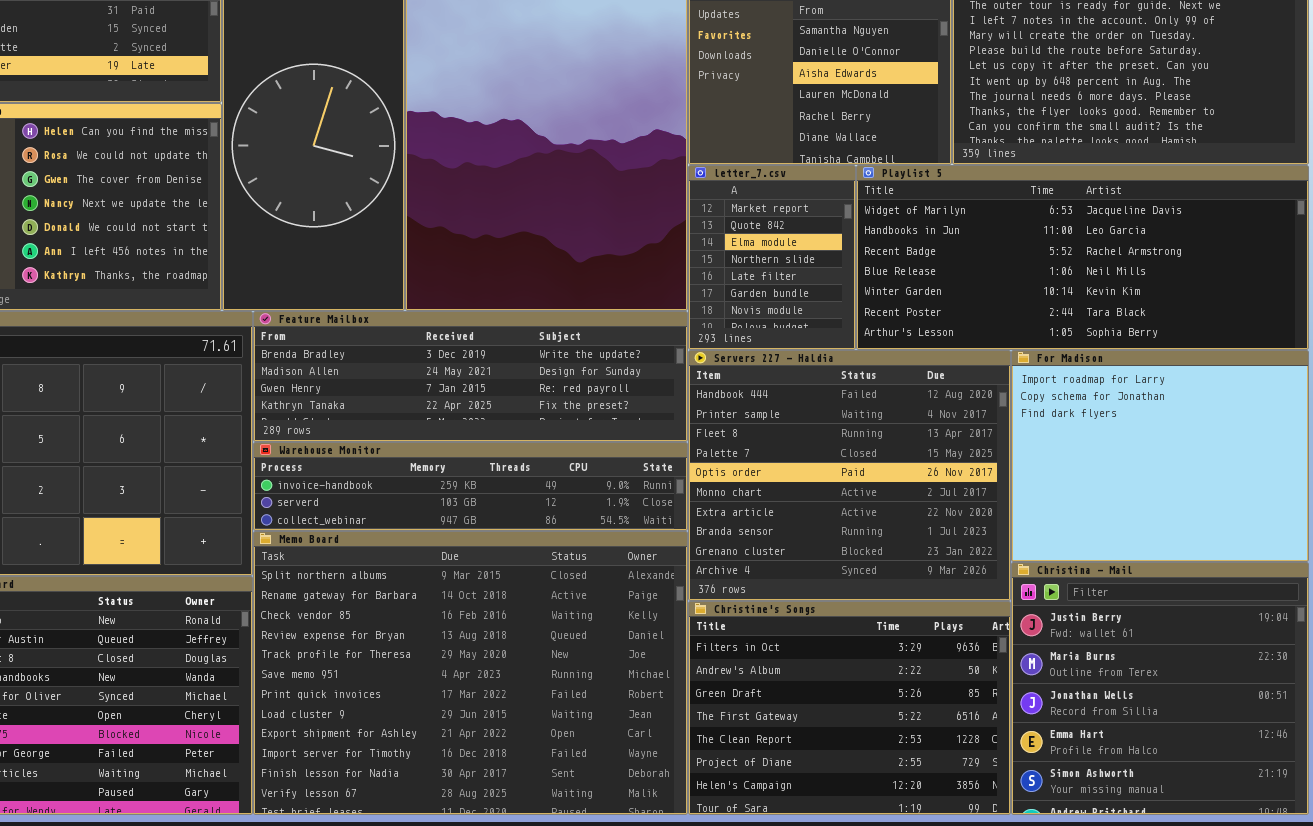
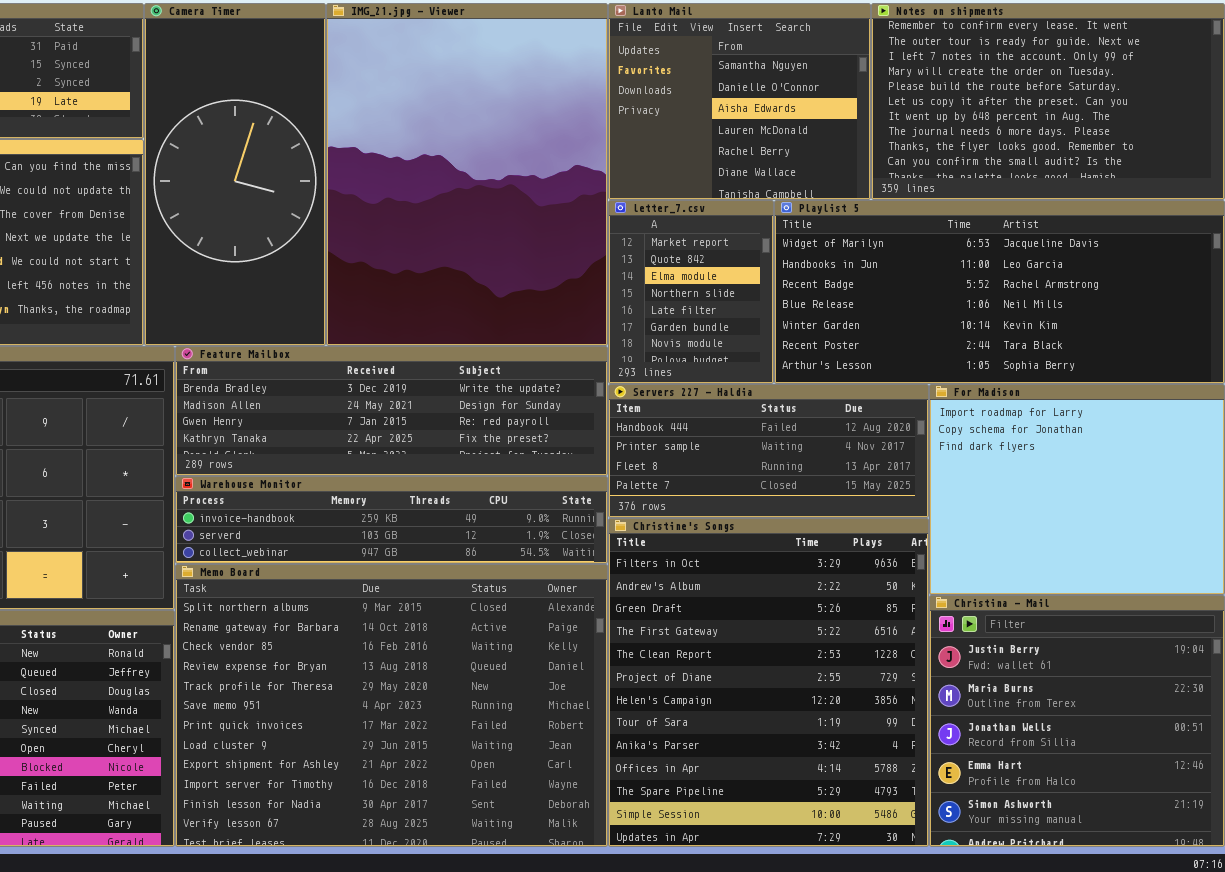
Servers 227 - Haldia: [688,350,1011,601] -> [608,384,929,518], resized
Christine's Songs: [688,601,1011,815] -> [608,518,929,847], resized

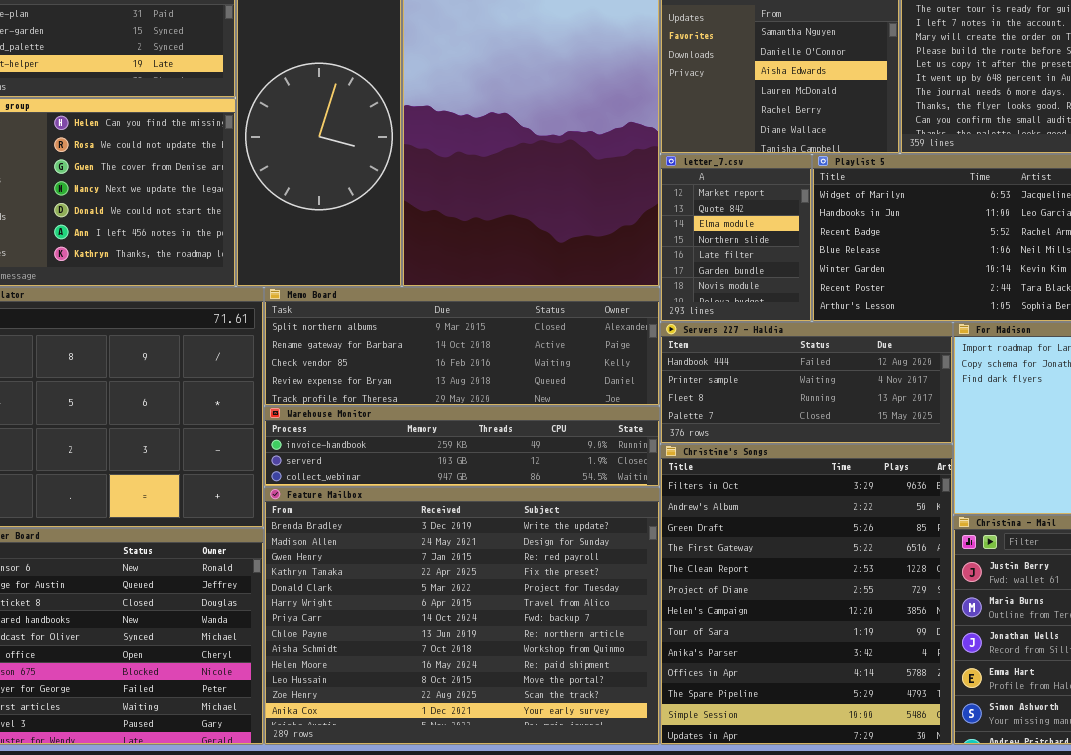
Feature Mailbox: [175,346,608,476] -> [264,487,660,745], moved, resized
Memo Board: [175,564,608,847] -> [264,287,660,406], moved, resized

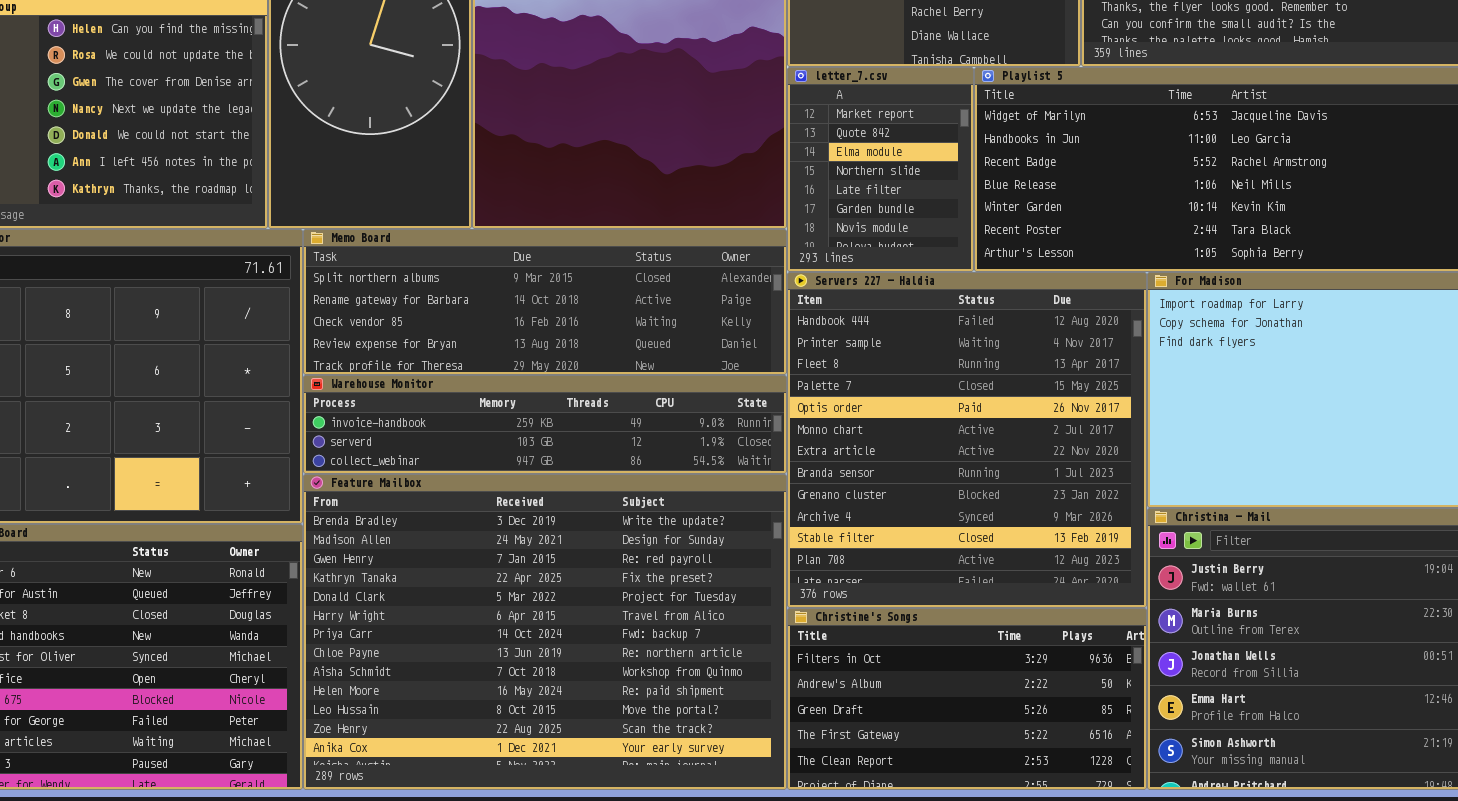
Servers 227 - Haldia: [660,322,953,444] -> [787,272,1147,608], resized
Christine's Songs: [660,444,953,745] -> [787,608,1147,790], resized

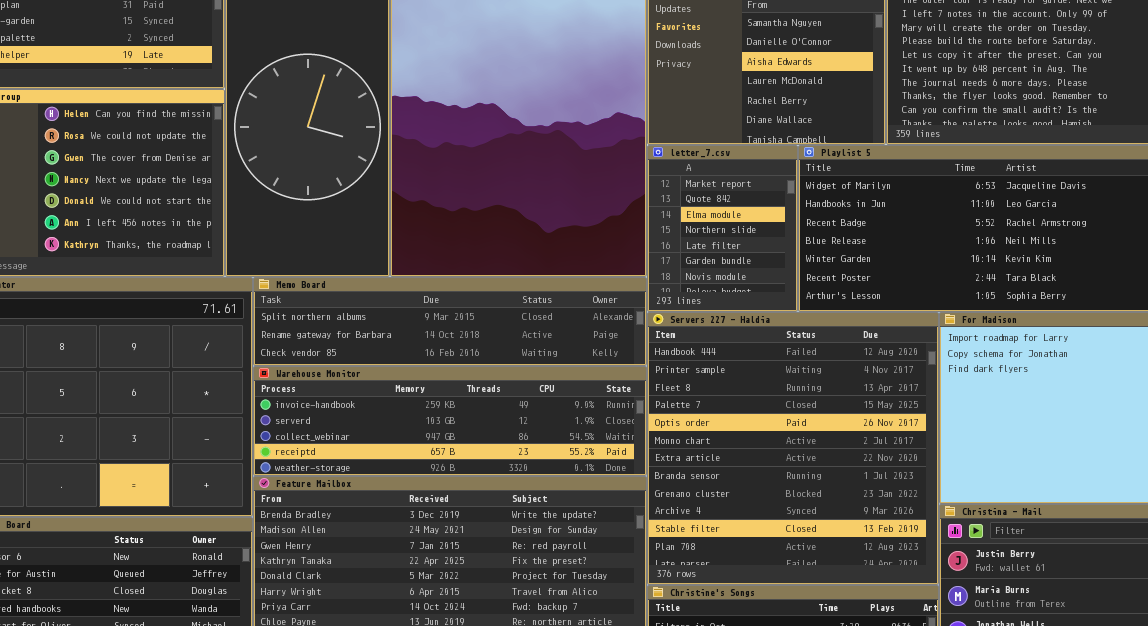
Memo Board: [303,229,787,375] -> [253,277,647,366], resized
Warehouse Monitor: [303,375,787,474] -> [253,366,647,476], resized

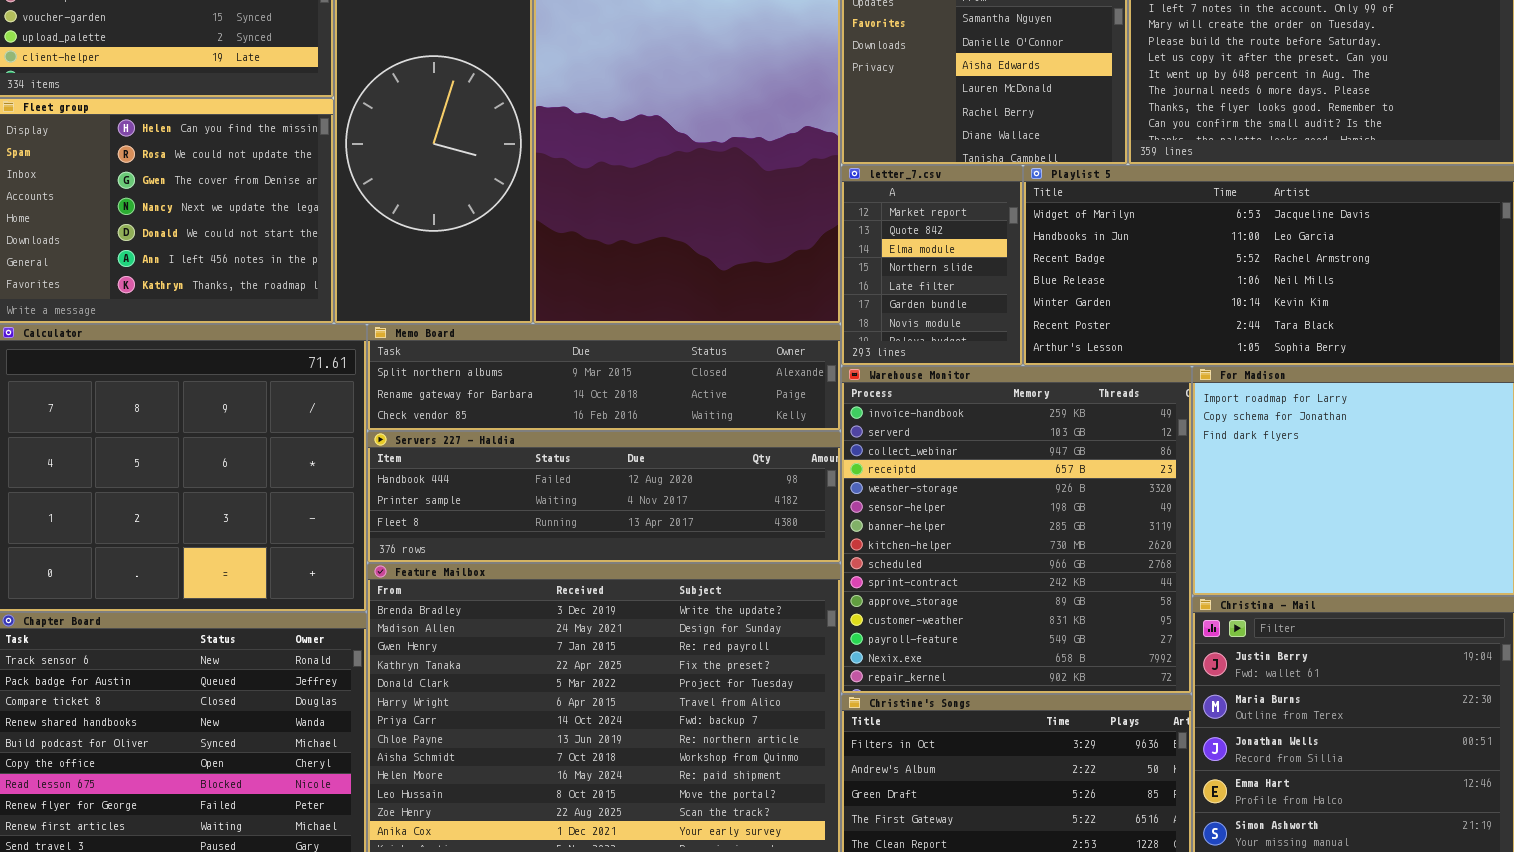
Servers 227 - Haldia: [647,312,939,585] -> [367,431,841,563], moved, resized
Warehouse Monitor: [253,366,647,476] -> [841,366,1192,694], moved, resized

